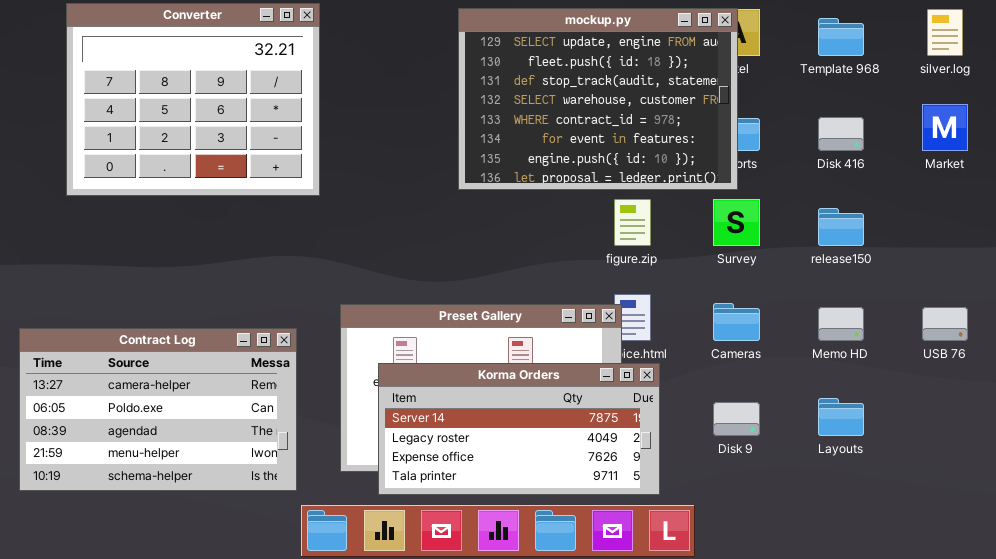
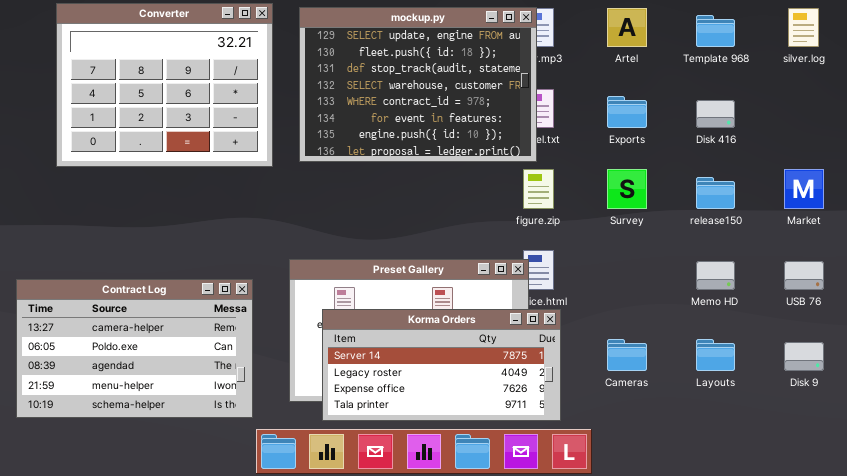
mockup.py: [458,8,738,190] -> [299,7,537,162], moved
Market: [922,104,968,151] -> [784,169,824,209], moved
Cameras: [713,303,760,341] -> [607,339,647,371], moved
Disk 9: [713,402,760,436] -> [784,342,824,371], moved

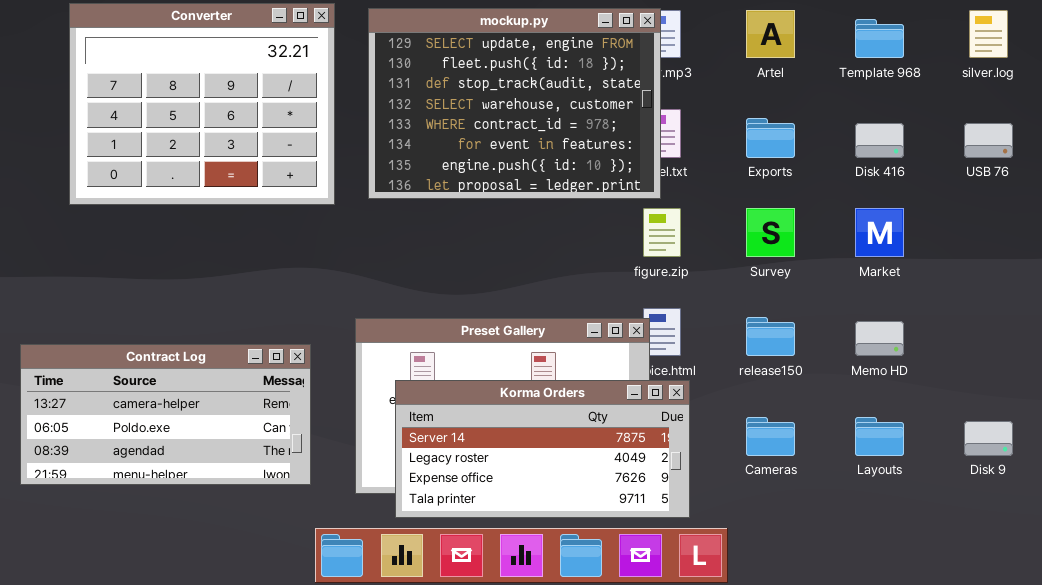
Market: [784,169,824,209] -> [855,208,904,257], moved
release150: [696,177,735,209] -> [746,317,795,356], moved
USB 76: [784,261,824,290] -> [964,123,1013,158], moved
Contract Log: [16,279,253,418] -> [20,344,311,485], resized

